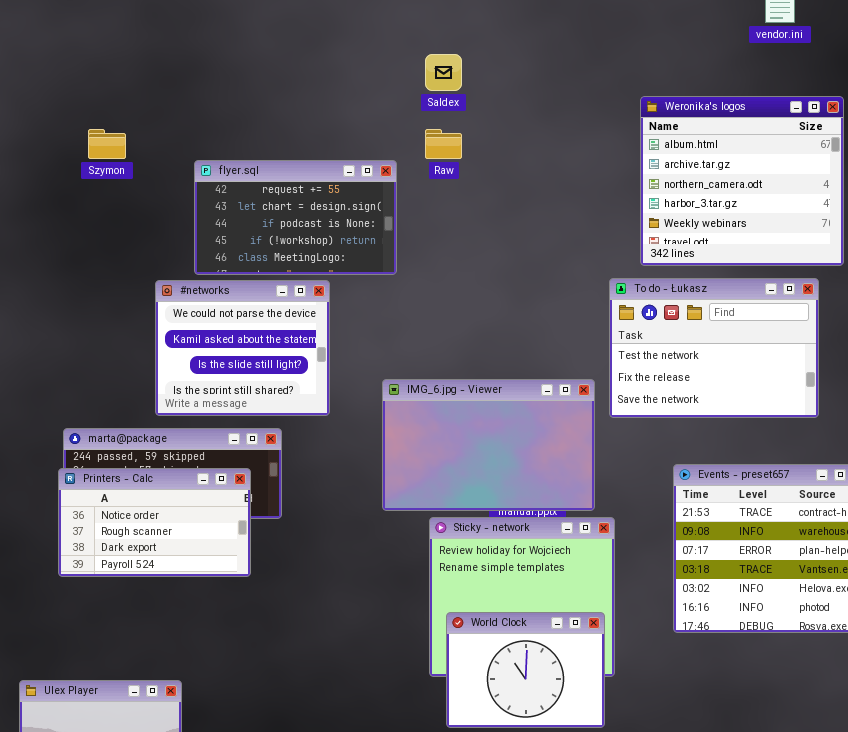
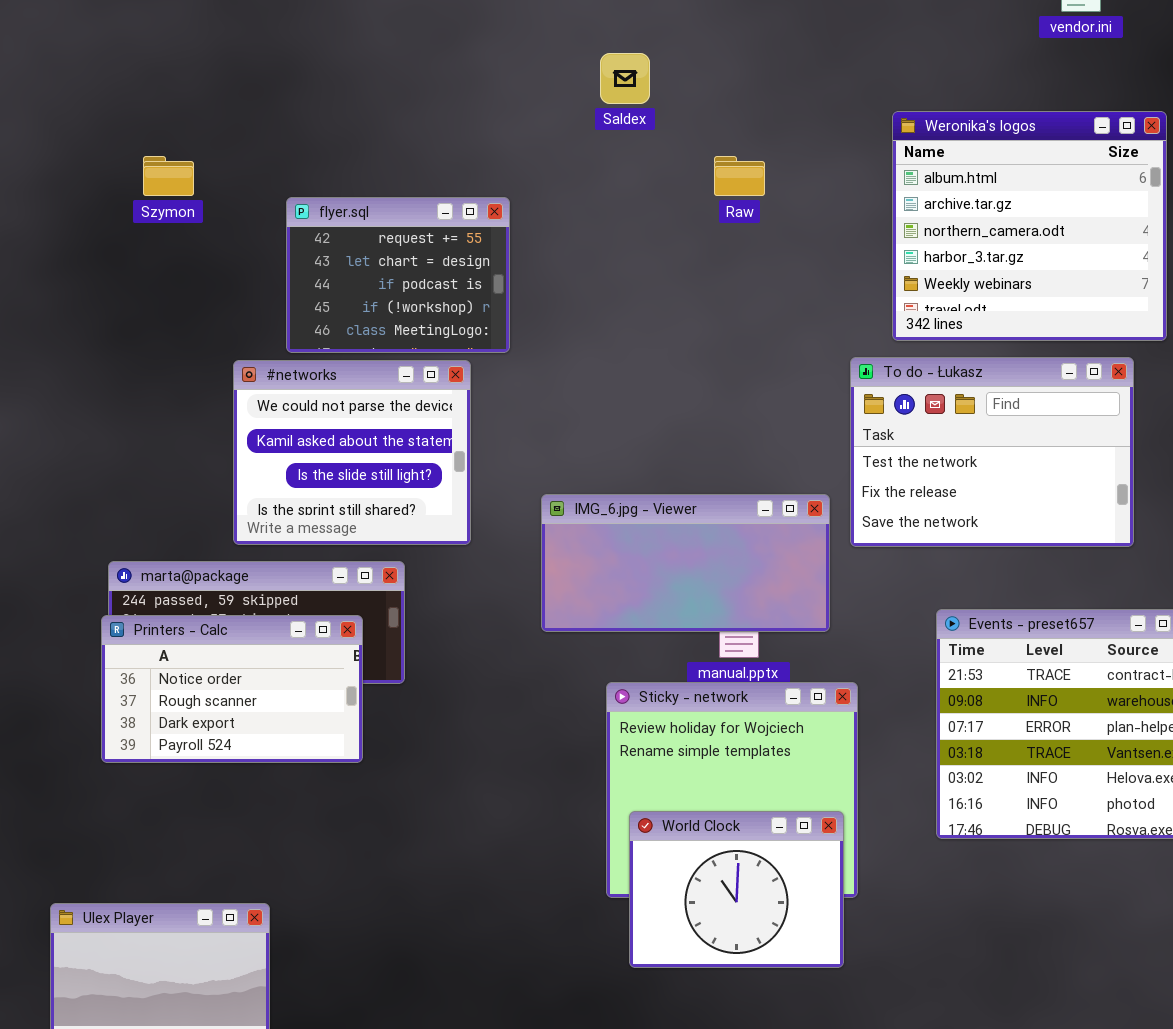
Raw: [425,129,462,159] -> [714,156,765,196], moved
flyer.sql: [194,160,397,275] -> [286,197,510,353], resized
IMG_6.jpg - Viewer: [382,379,595,511] -> [541,494,830,632], resized

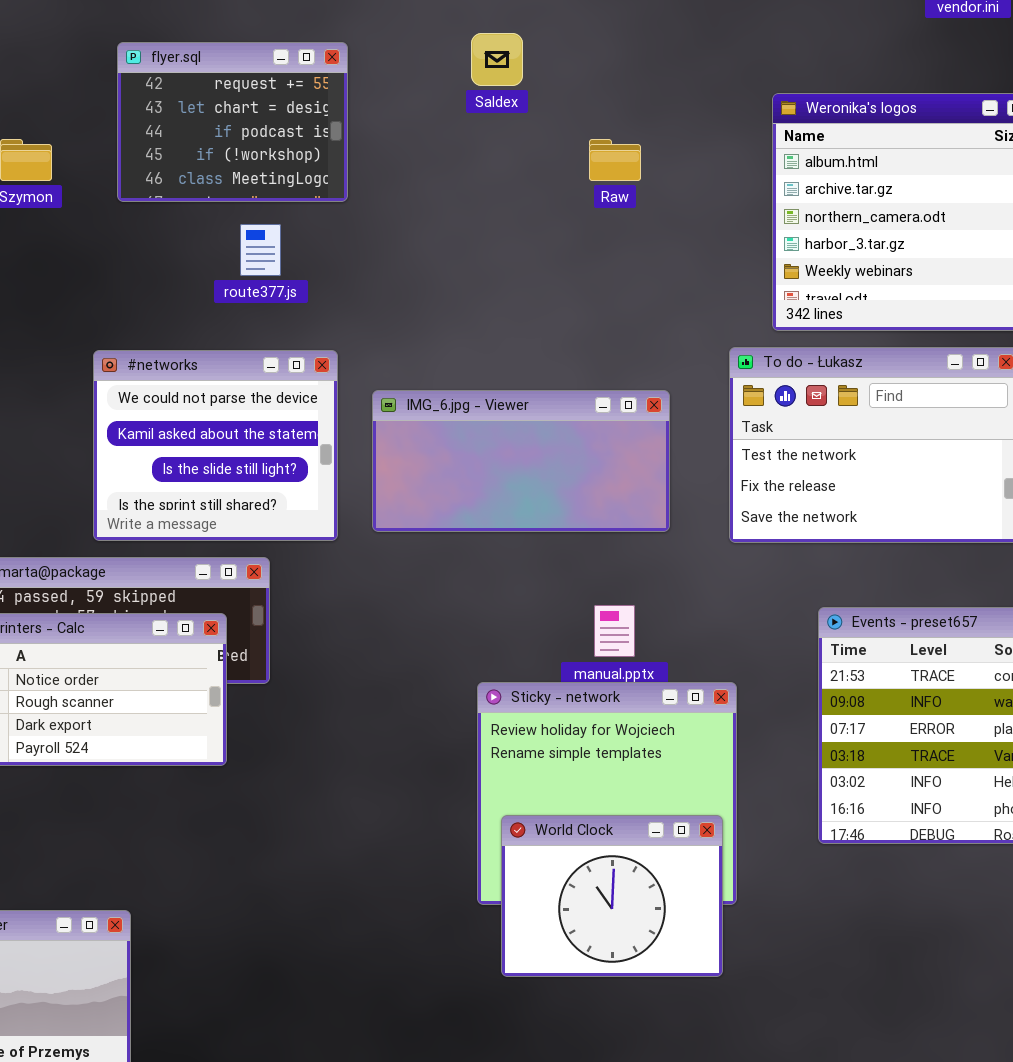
flyer.sql: [286,197,510,353] -> [117,42,348,202], moved
IMG_6.jpg - Viewer: [541,494,830,632] -> [372,390,670,532], moved

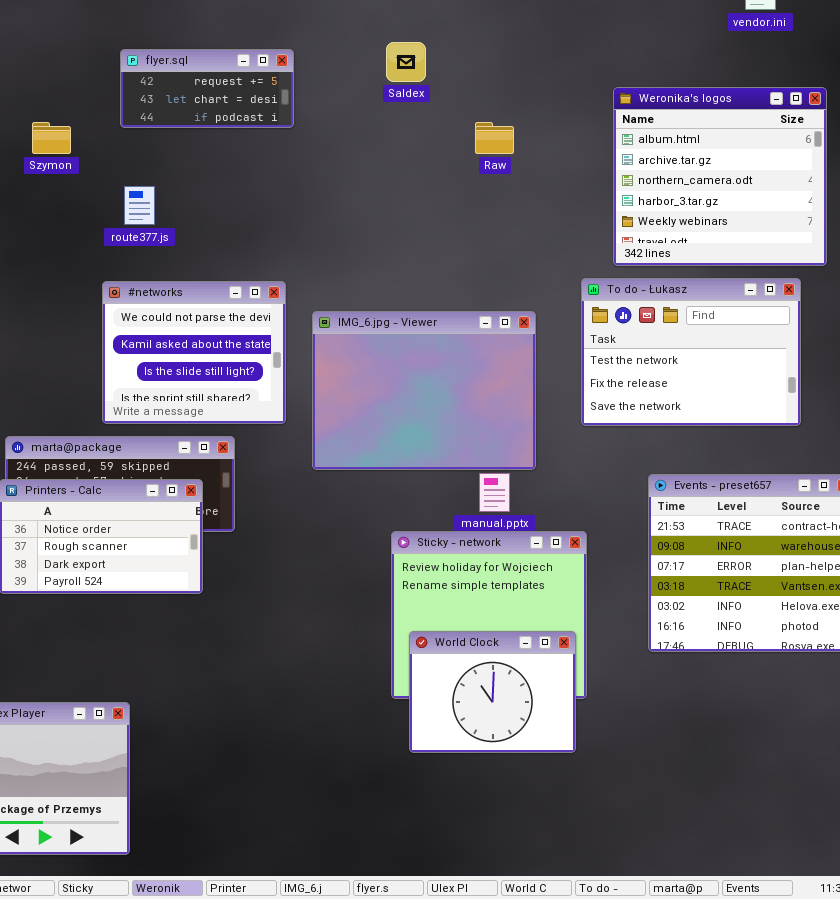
flyer.sql: [117,42,348,202] -> [120,49,294,128], resized
route377.js: [240,224,281,276] -> [124,186,155,225], moved
IMG_6.jpg - Viewer: [372,390,670,532] -> [312,311,536,470], resized

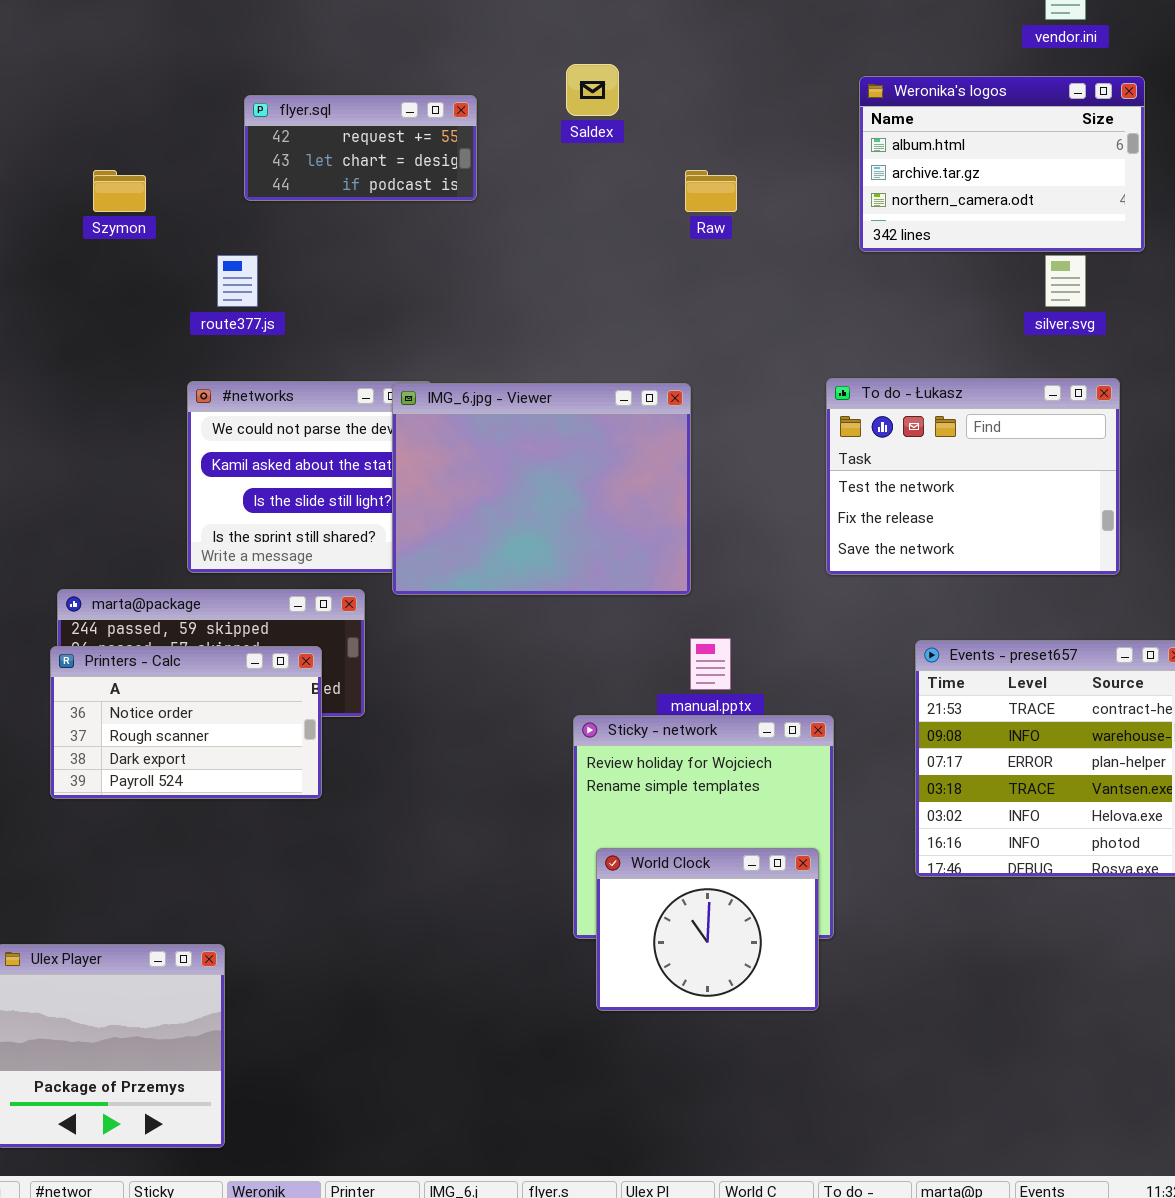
flyer.sql: [120,49,294,128] -> [244,95,477,201], moved
Weronika's logos: [613,87,827,266] -> [859,76,1145,252], moved, resized
IMG_6.jpg - Viewer: [312,311,536,470] -> [392,383,691,595], moved

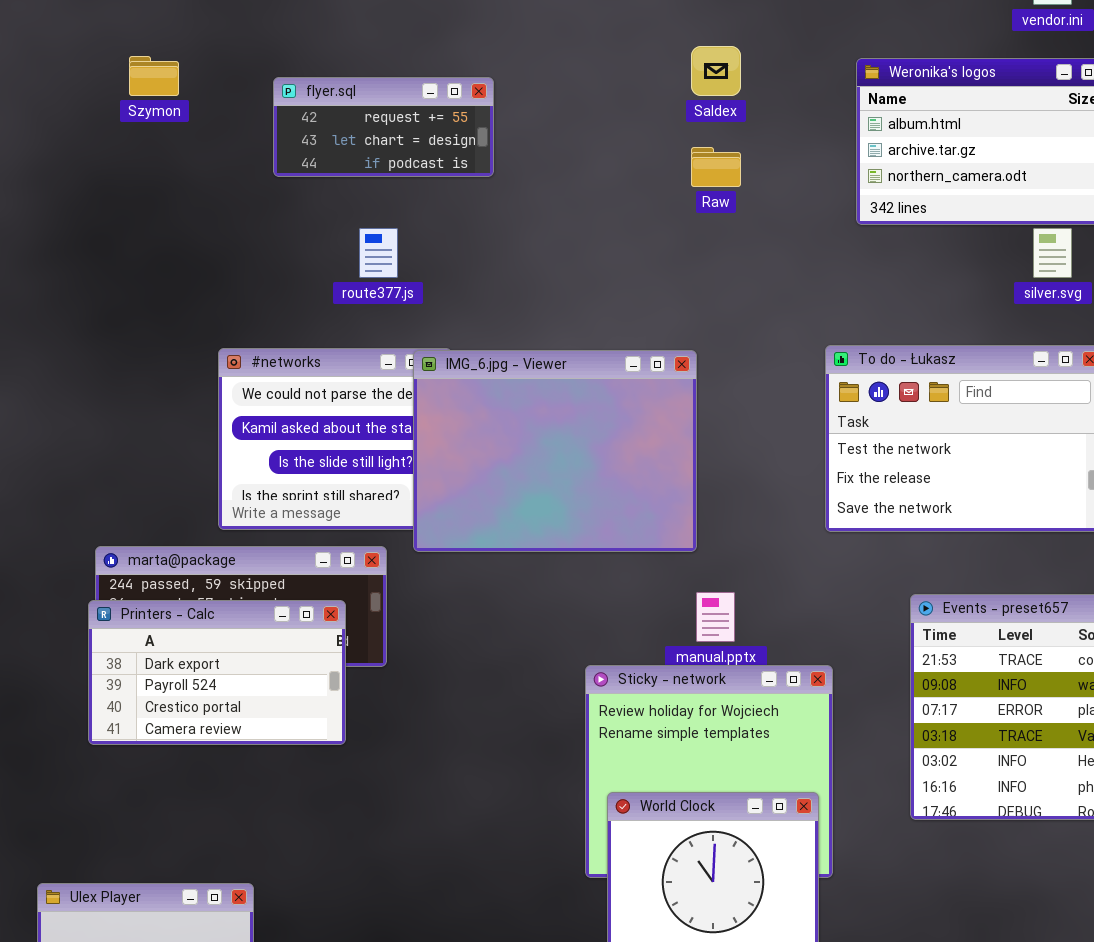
Saldex: [566,64,619,116] -> [691,46,741,96], moved
Szymon: [93,170,146,212] -> [129,56,179,96], moved
route377.js: [217,255,258,307] -> [359,228,398,278], moved
Printers - Calc: [50,646,322,799] -> [88,600,346,745], scrolled down 2 rows

